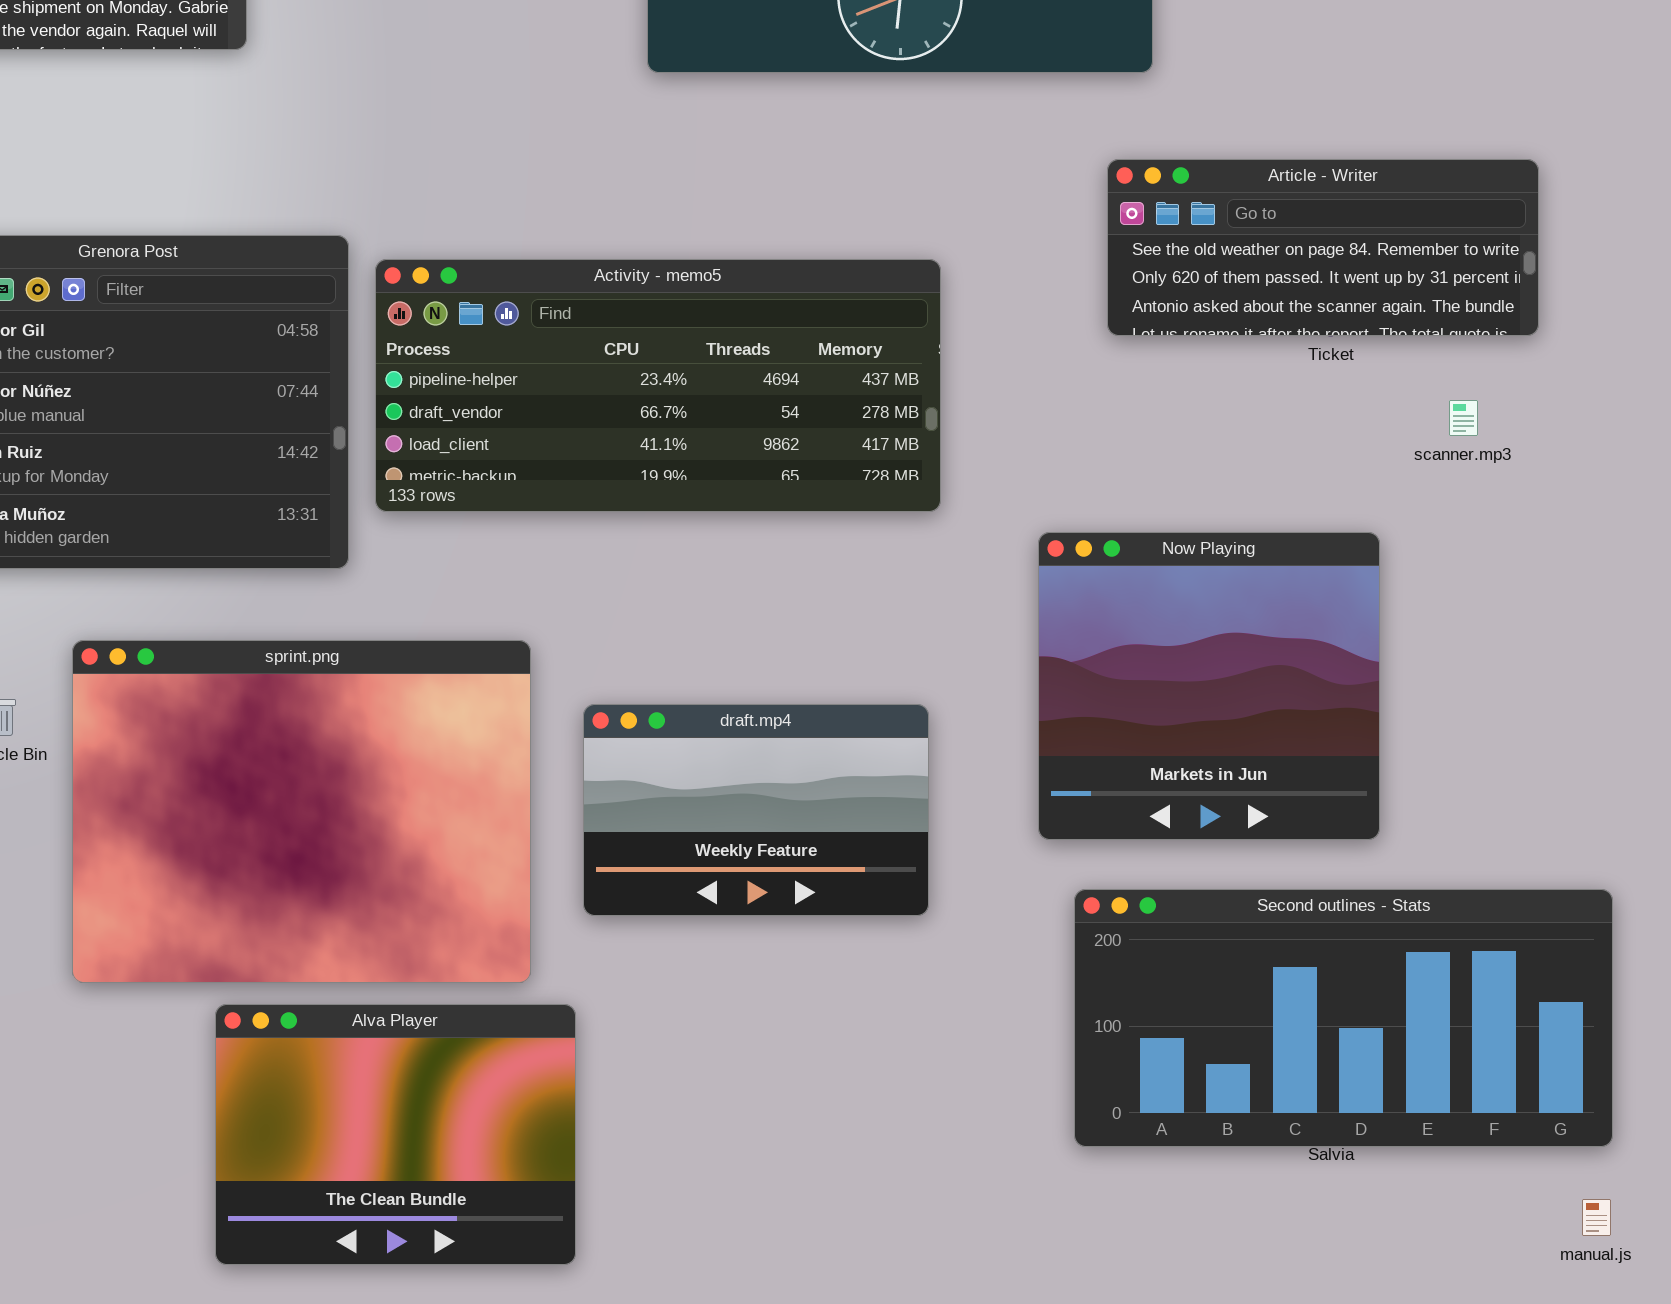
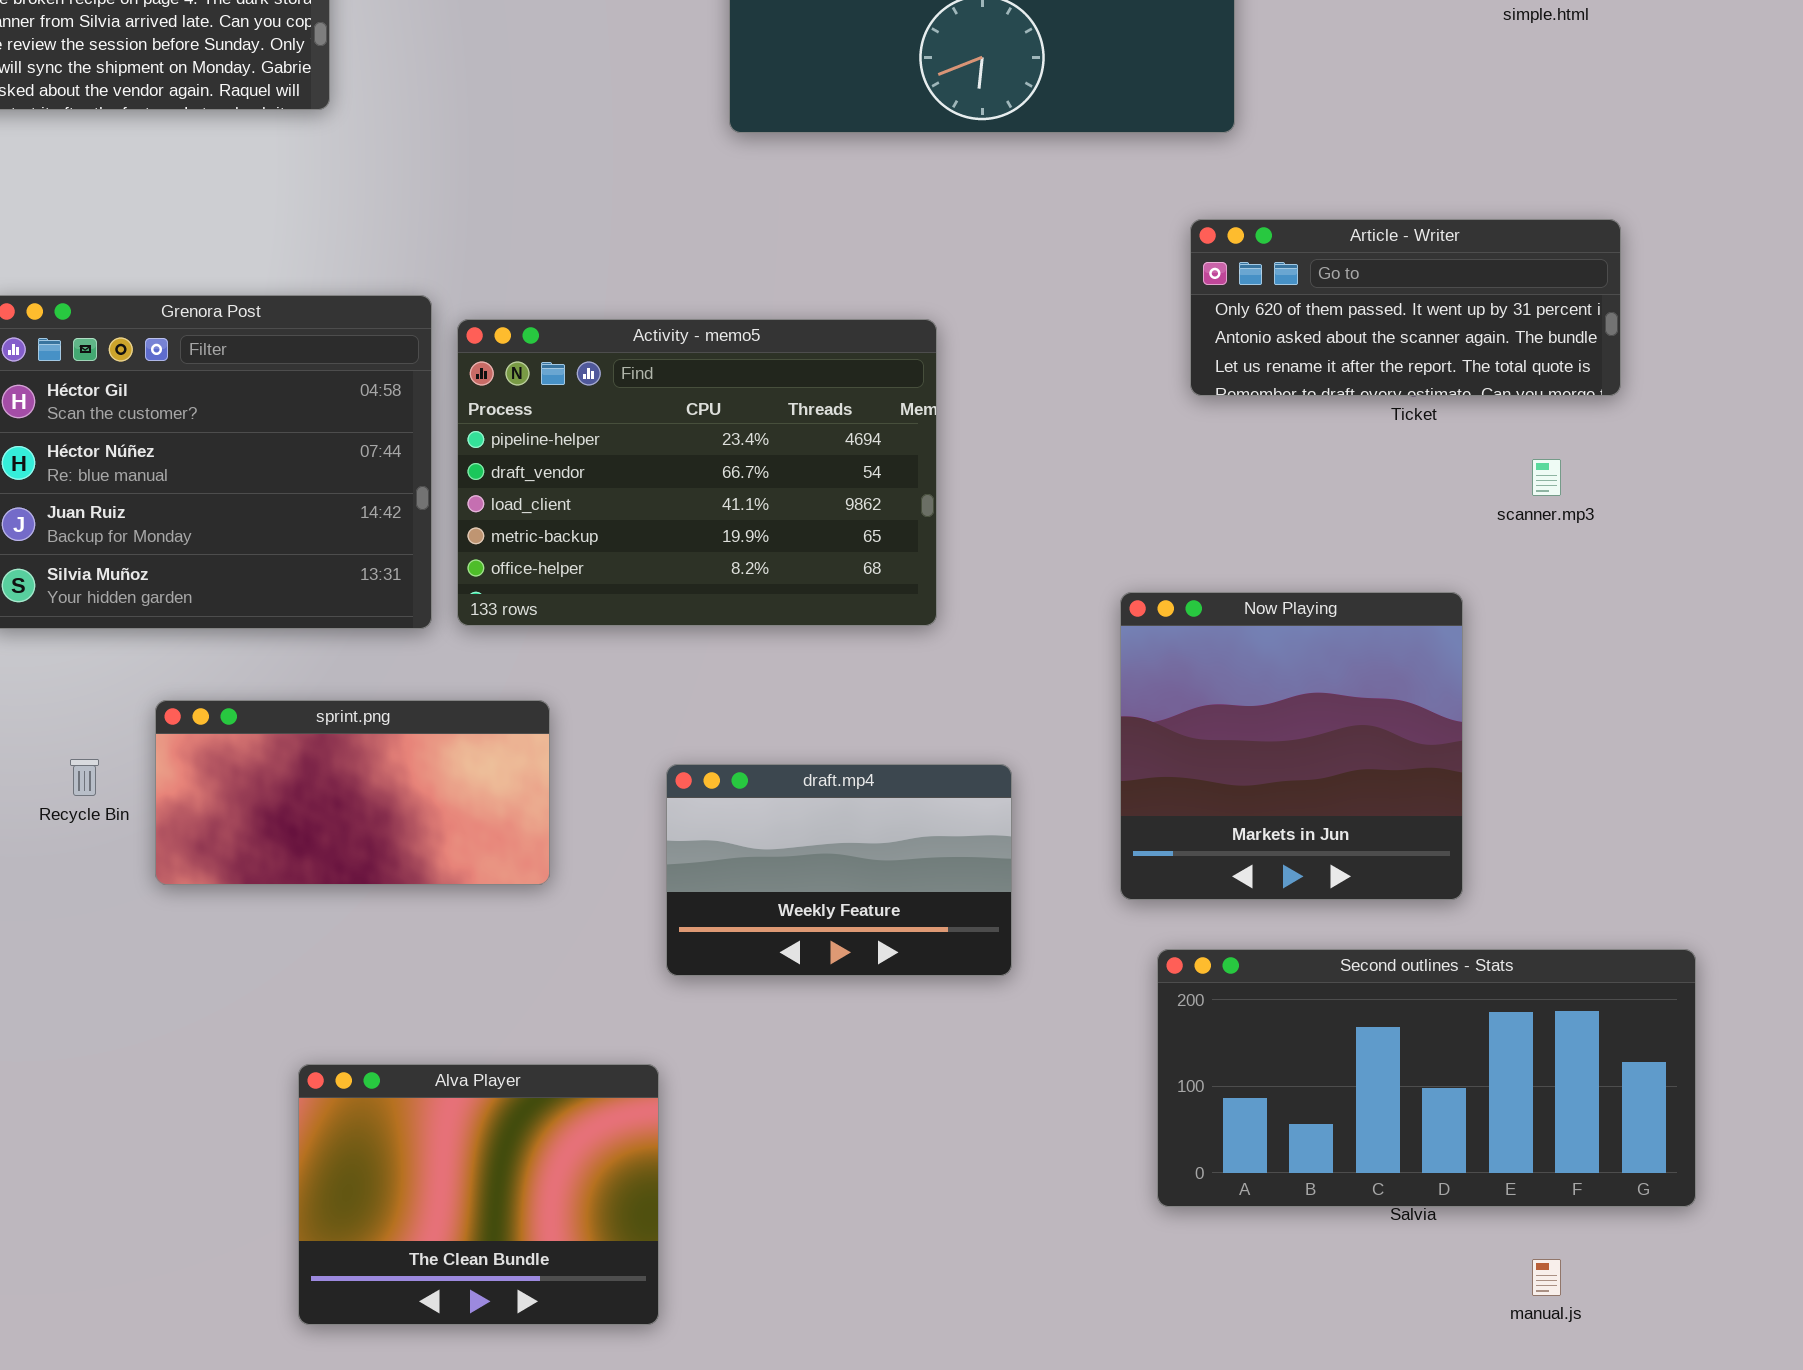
Article - Writer: [1107,159,1539,336] -> [1190,219,1621,396], scrolled down 1 row
Activity - memo5: [375,259,941,512] -> [457,319,937,626], resized
sprint.png: [72,640,531,983] -> [155,700,550,885], resized
manual.js: [1582,1199,1611,1236] -> [1532,1259,1561,1296], moved

